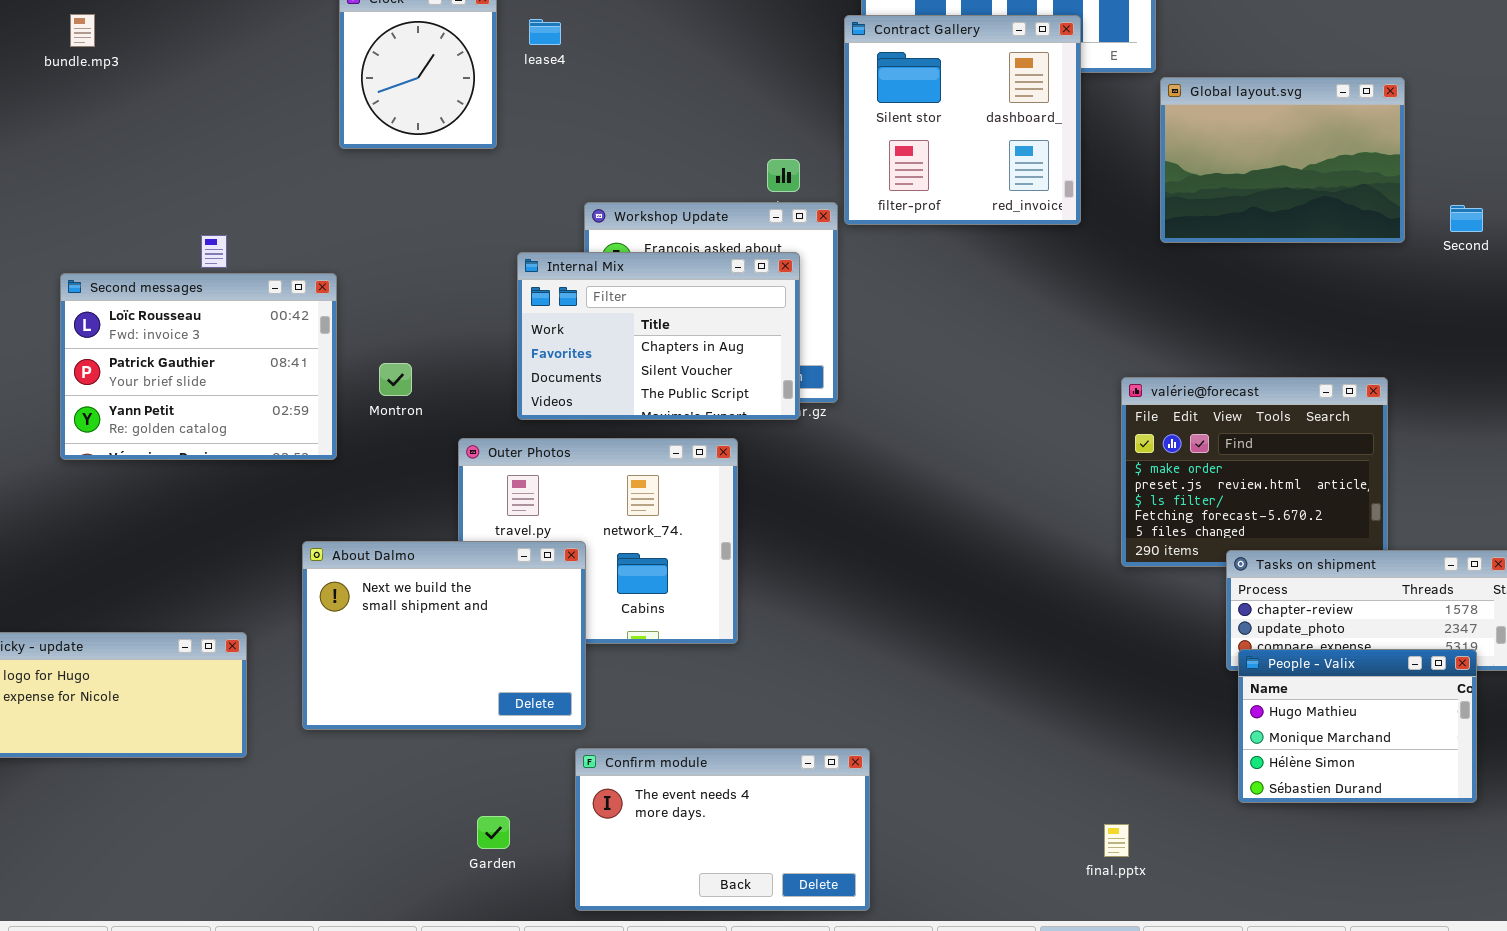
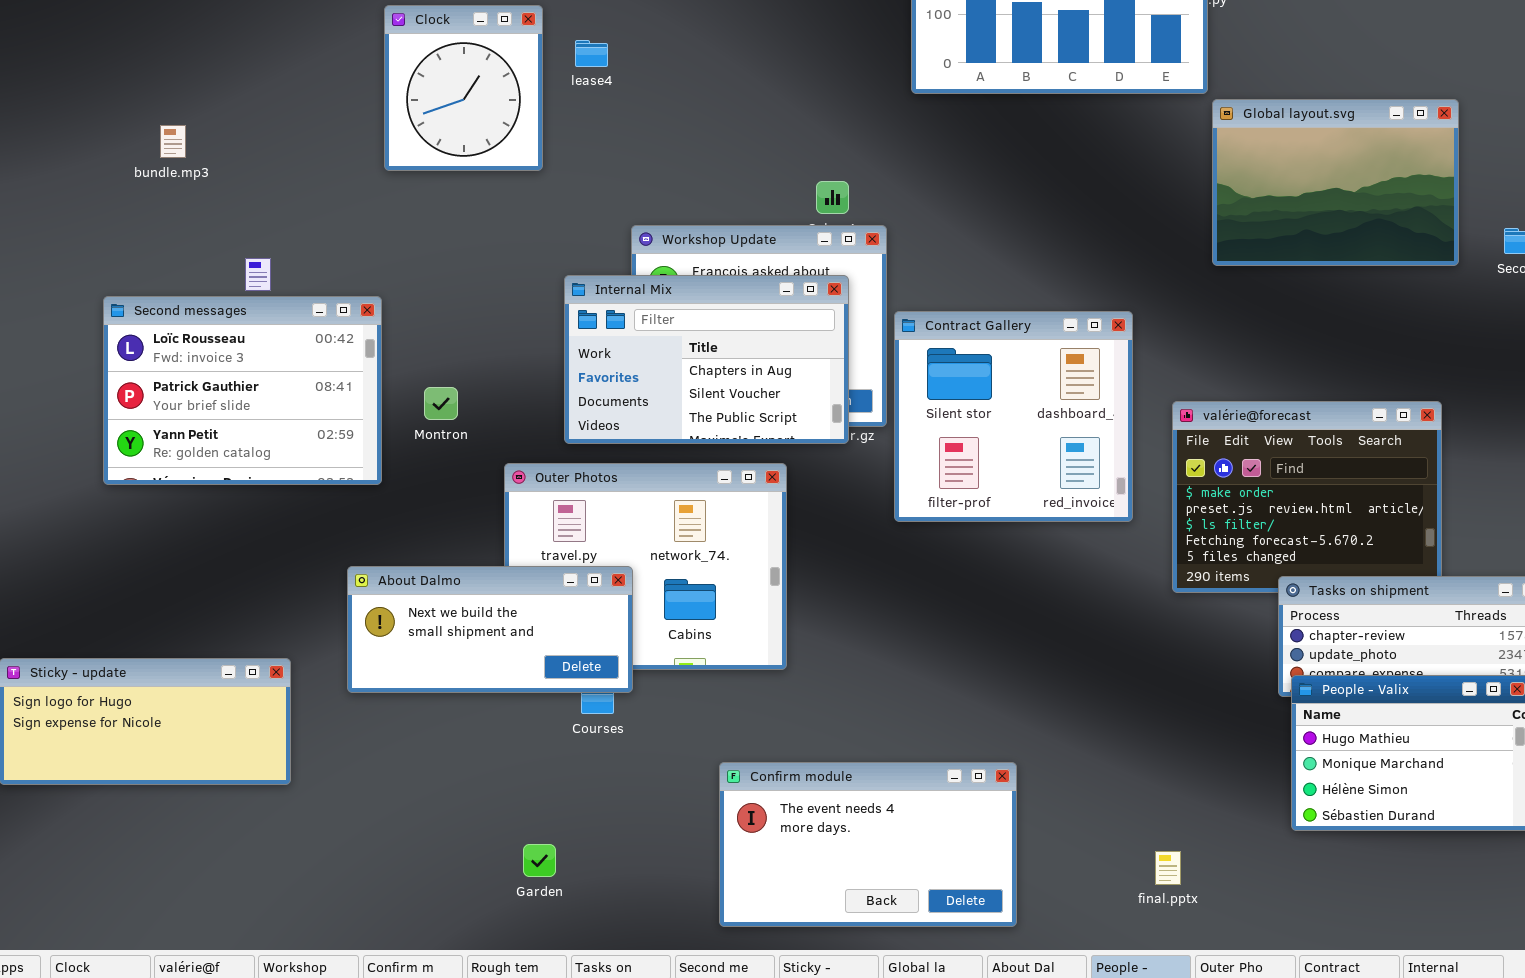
bundle.mp3: [70,14,95,47] -> [160,125,186,158], moved
Contract Gallery: [844,15,1081,225] -> [894,311,1133,522], moved
About Dalmo: [302,541,586,730] -> [347,566,633,693], resized
Confirm module: [575,748,870,911] -> [719,762,1017,927], moved

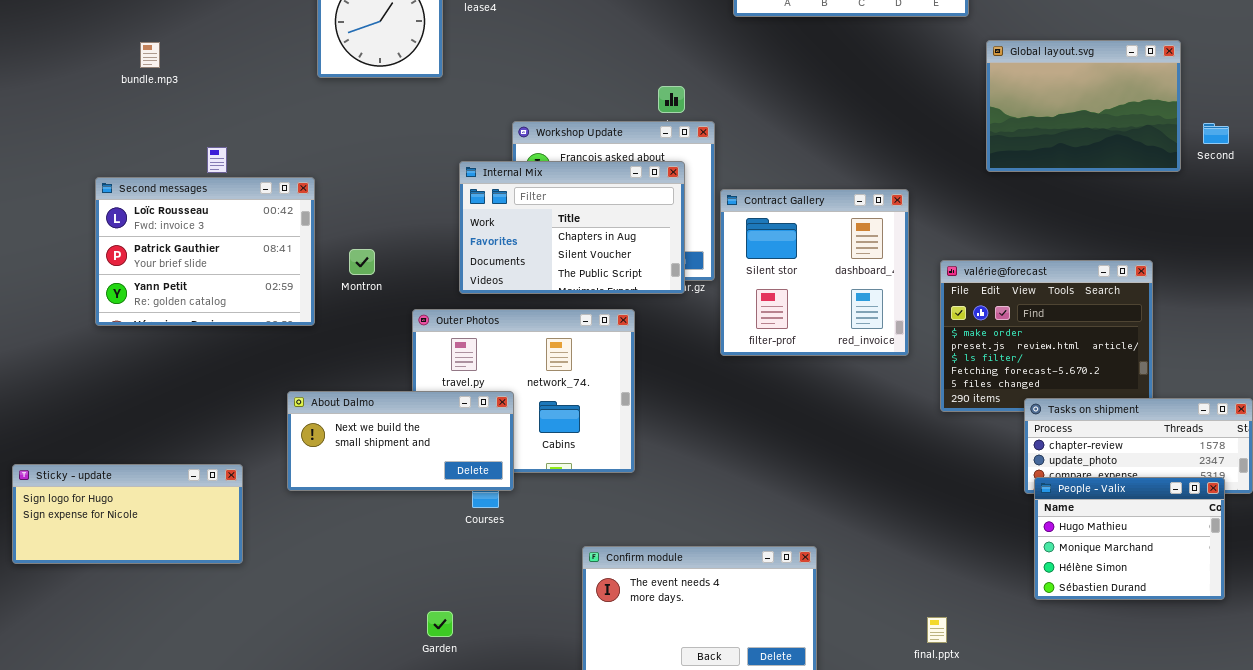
Global layout.svg: [1212,99,1459,266] -> [986,40,1181,172], moved

